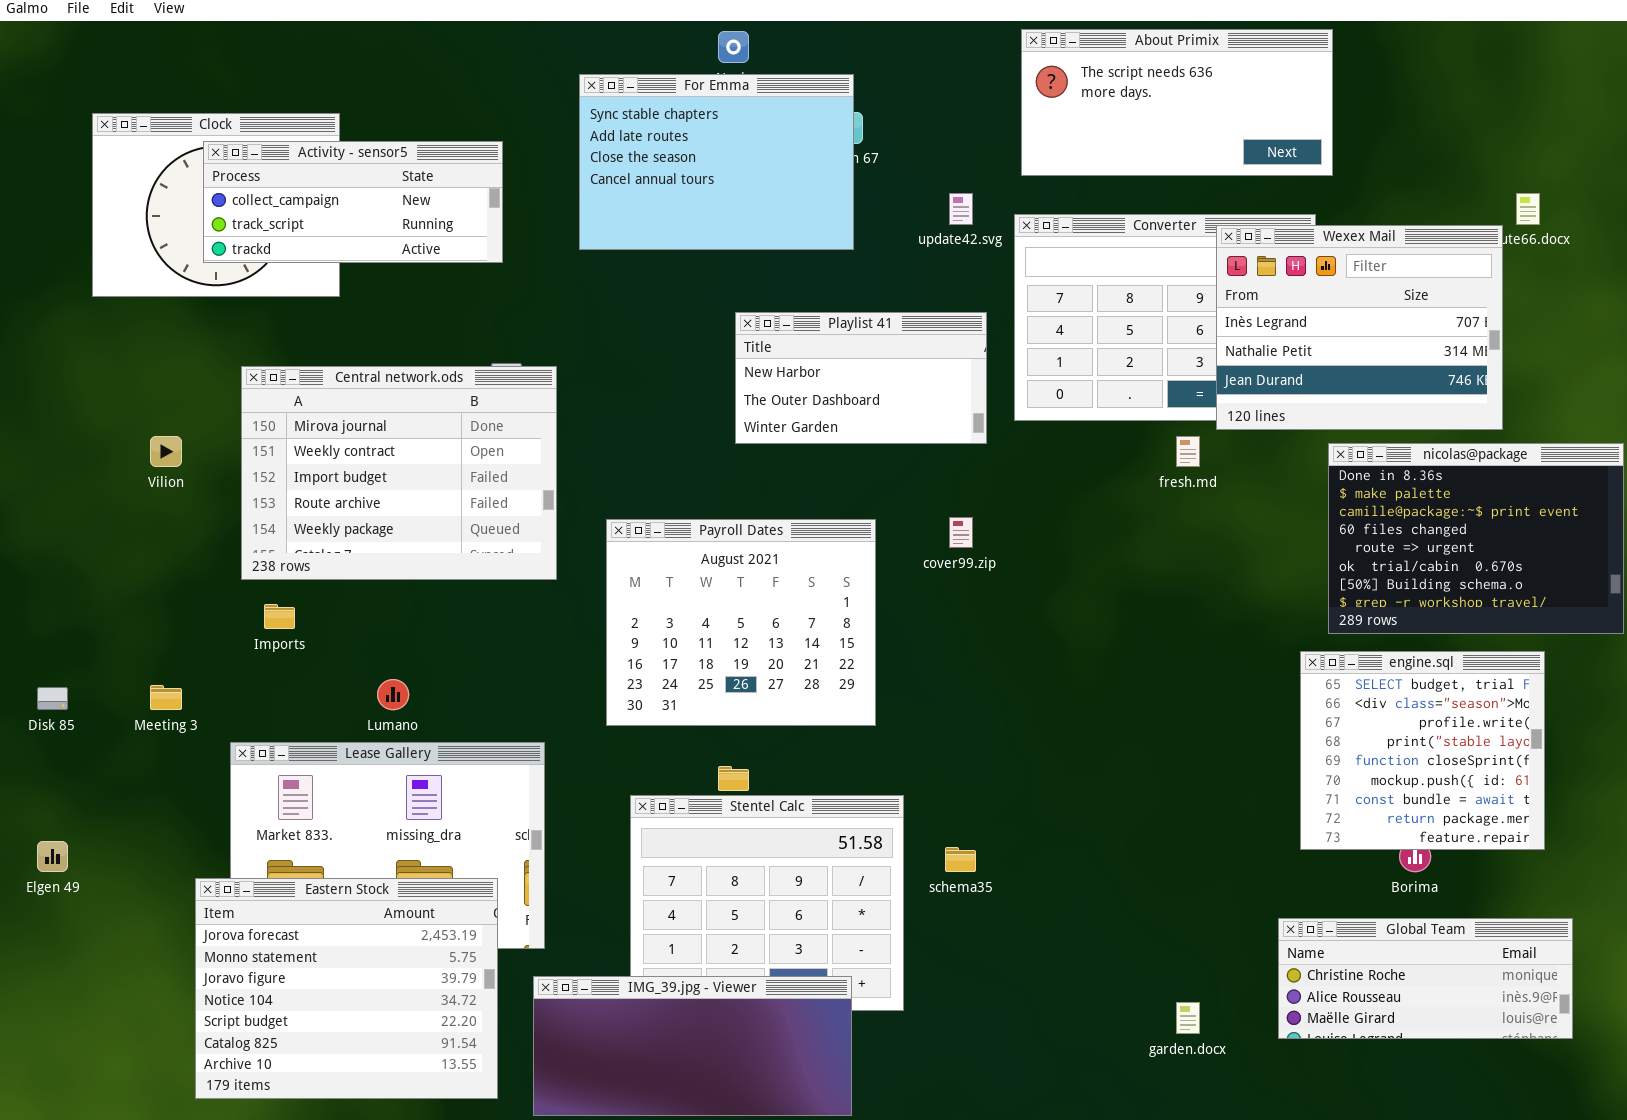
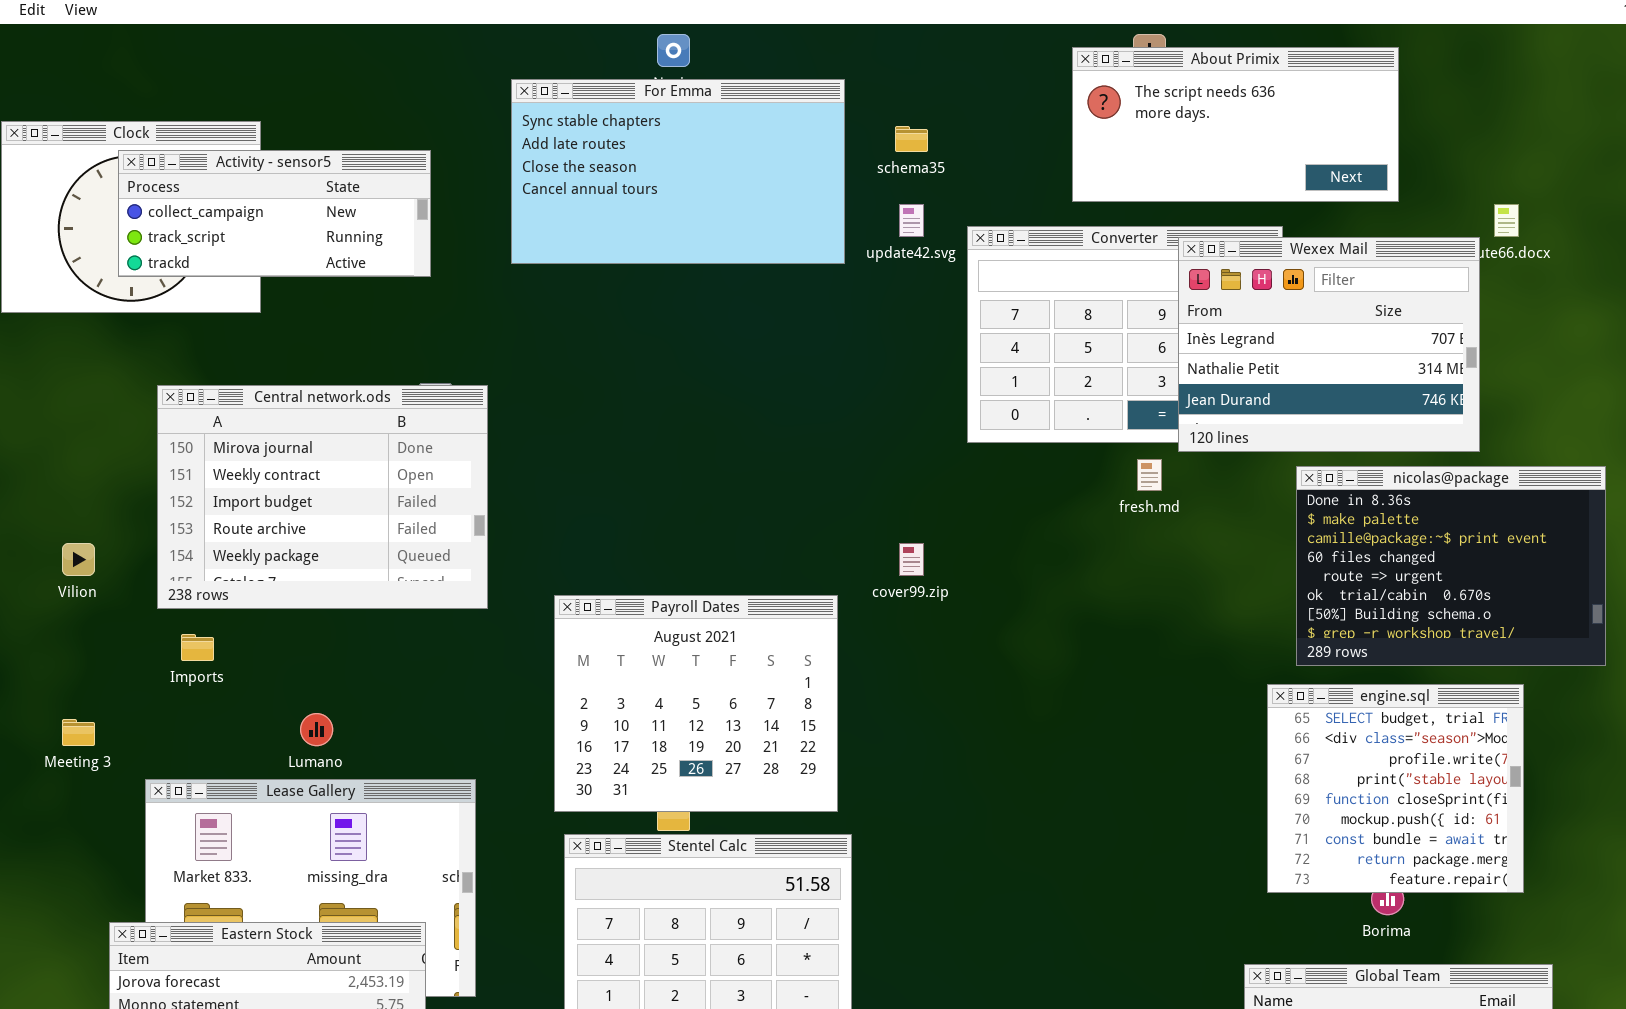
About Primix: [1021,29,1333,176] -> [1072,47,1399,202], moved
For Emma: [579,74,854,250] -> [511,79,845,264], resized
Playlist 41: [735,312,987,444] -> none, closed
Vilion: [150,436,182,467] -> [62,543,95,576], moved
Payroll Dates: [606,519,876,726] -> [554,595,838,812], moved
schema35: [945,847,976,872] -> [895,126,928,152], moved

